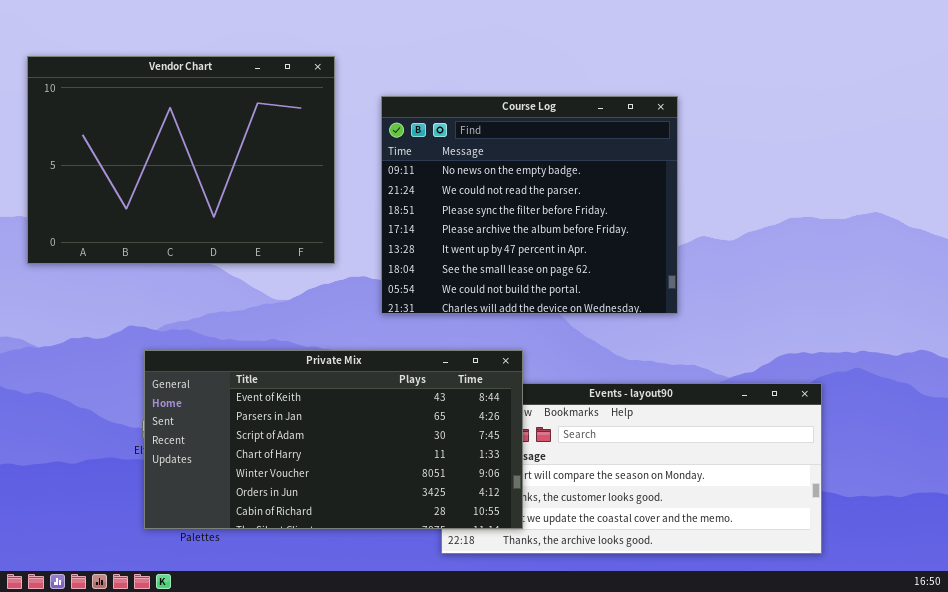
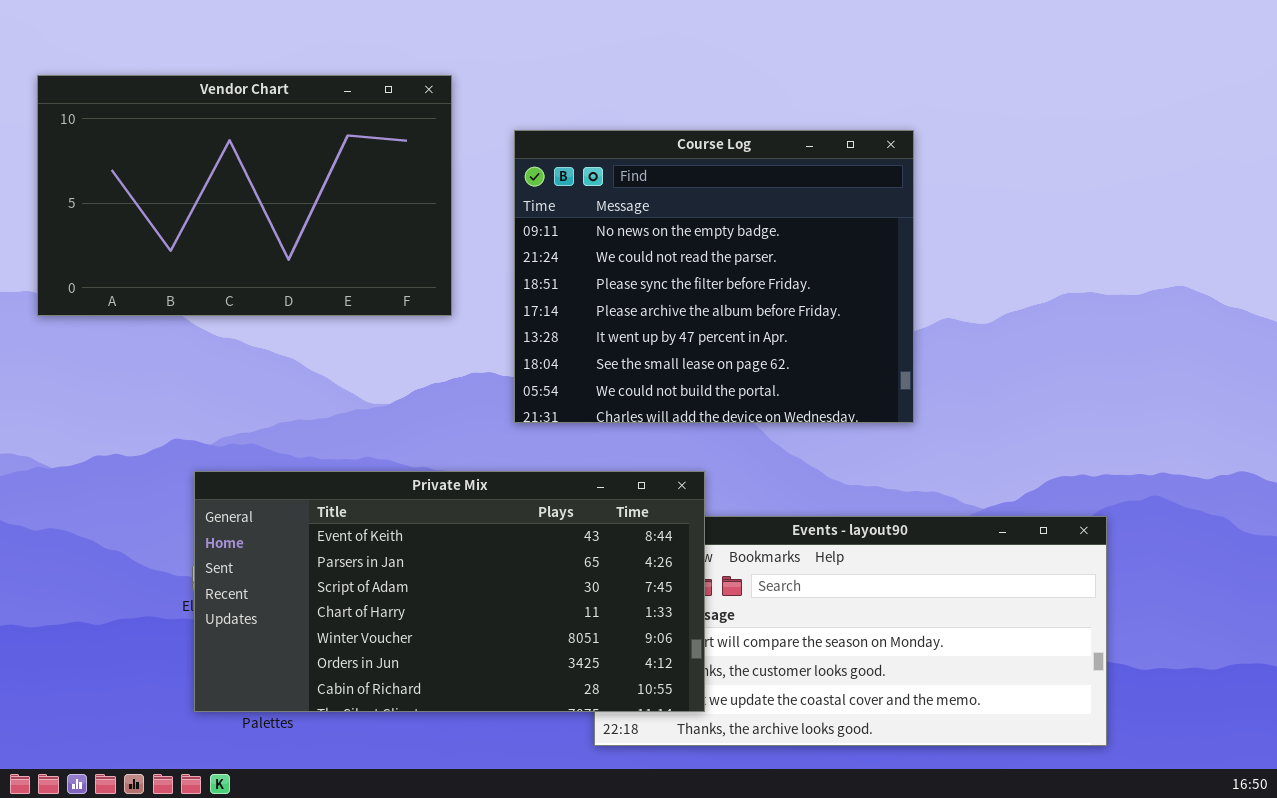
Vendor Chart: [27,56,335,264] -> [37,75,452,316], resized

